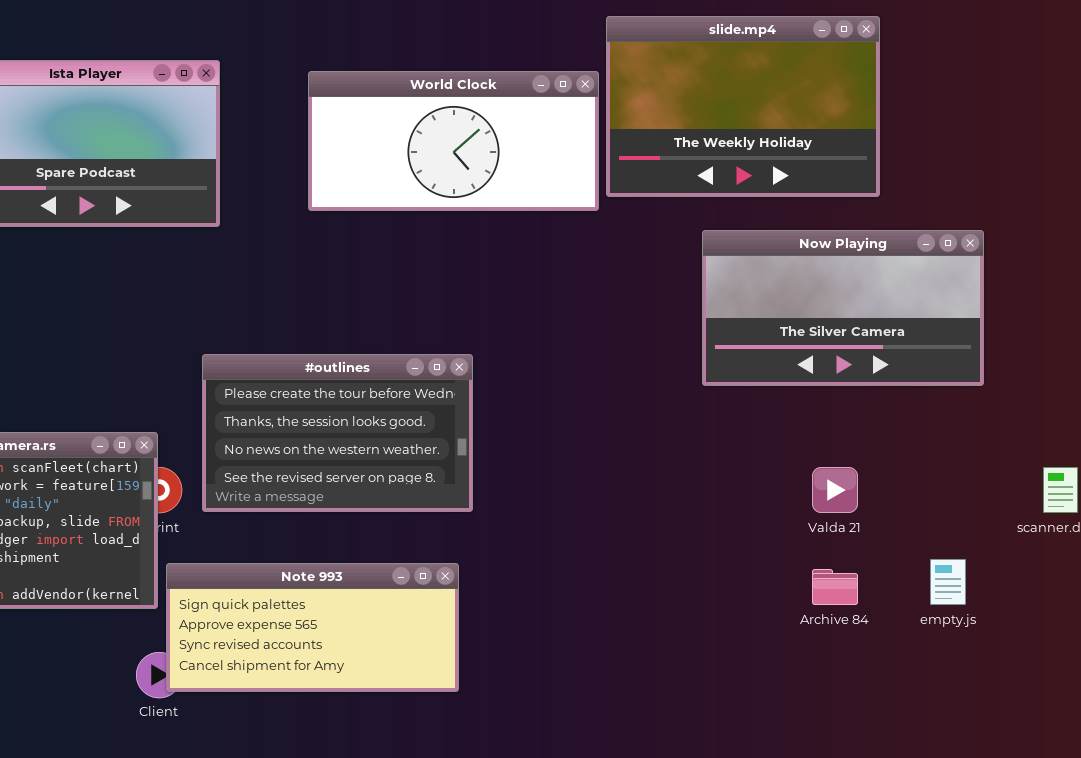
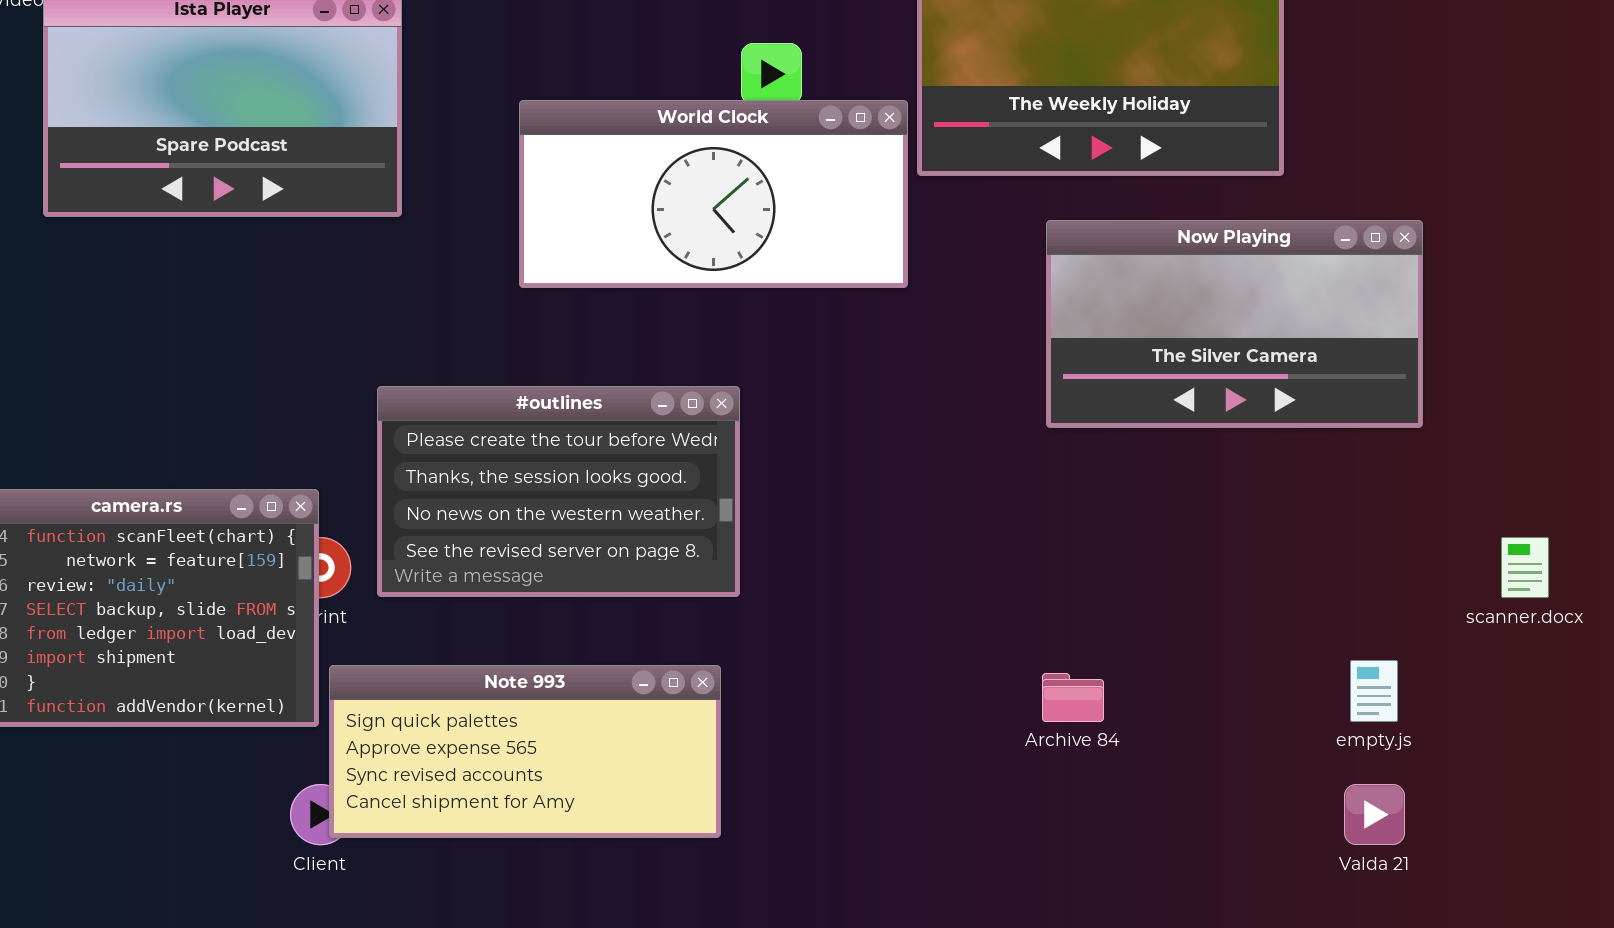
World Clock: [308,71,599,211] -> [519,100,908,288], moved
Valda 21: [812,467,858,513] -> [1344,784,1405,845], moved
Archive 84: [812,569,858,605] -> [1042,673,1104,722], moved

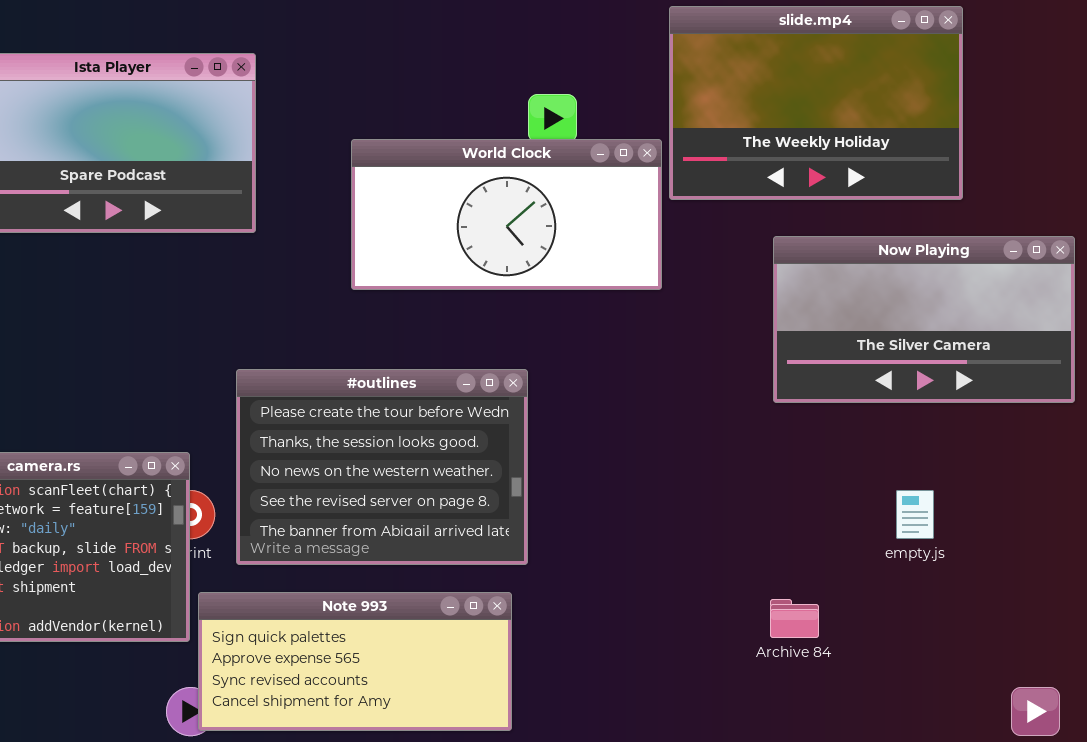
#outlines: [377,386,740,597] -> [236,369,528,565], resized
empty.js: [1350,660,1398,722] -> [896,490,934,539], moved

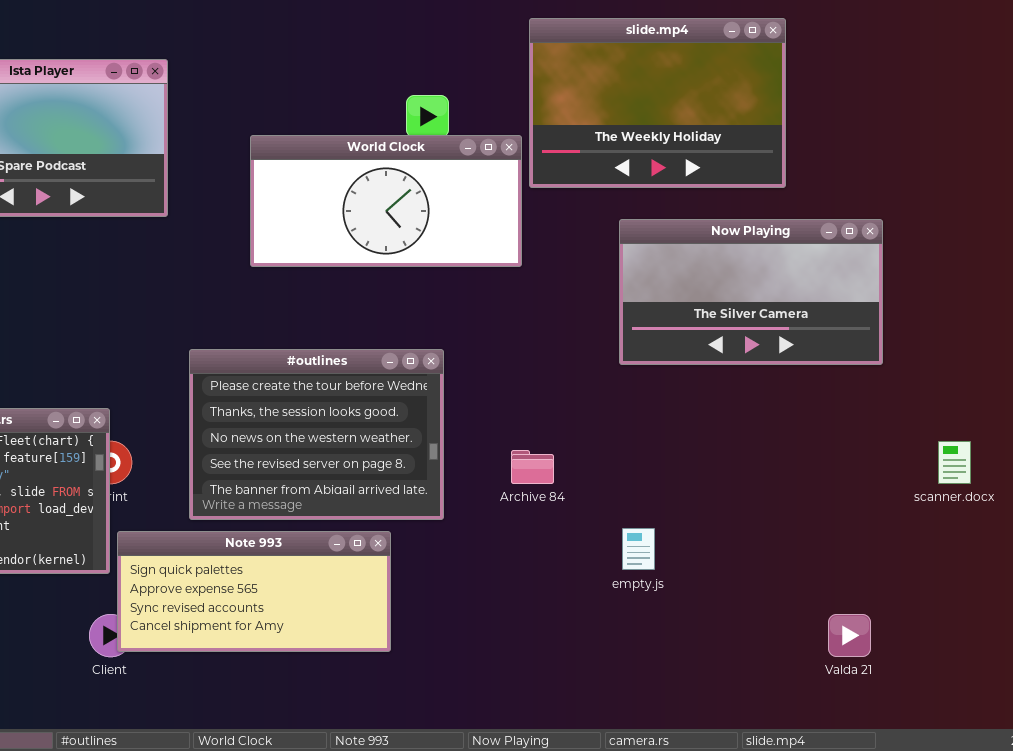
#outlines: [236,369,528,565] -> [189,349,444,520], moved
empty.js: [896,490,934,539] -> [622,528,655,570], moved
Archive 84: [770,599,819,638] -> [511,450,554,484], moved

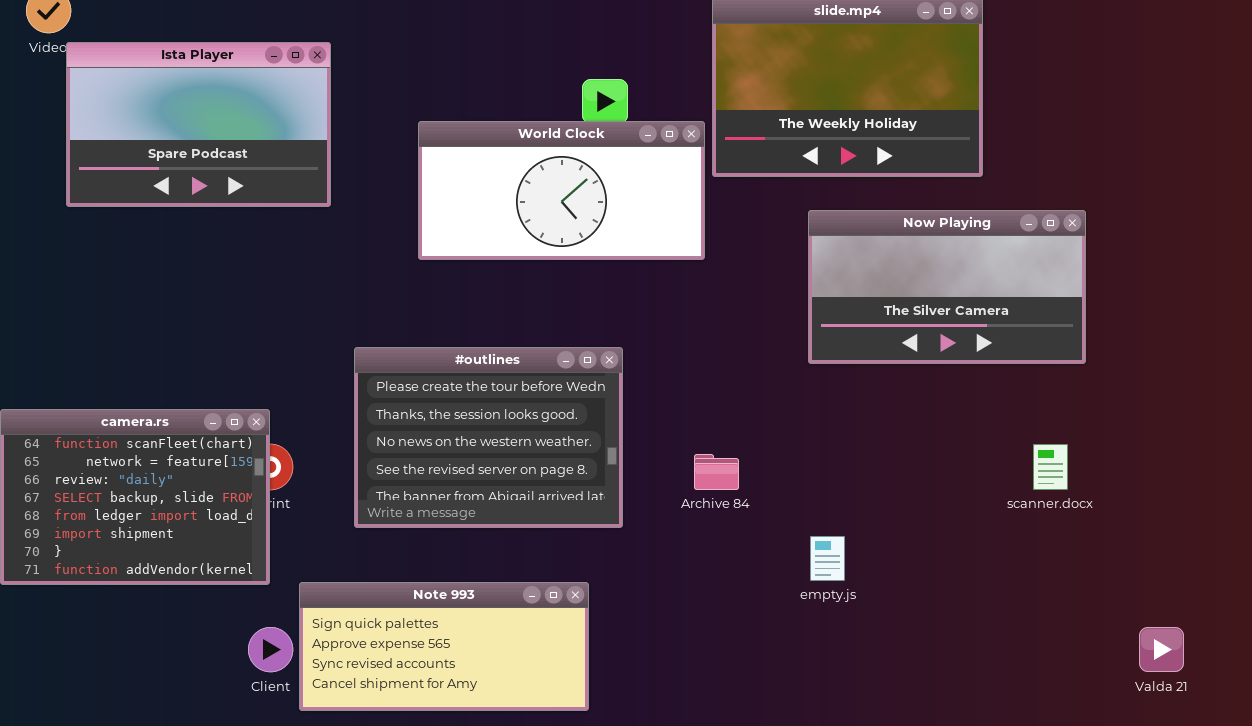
scanner.docx: [938,441,971,484] -> [1033,444,1068,490], moved
Note 993: [117,531,391,652] -> [299,582,589,711], moved
Valda 21: [828,614,871,657] -> [1139,627,1184,672], moved

